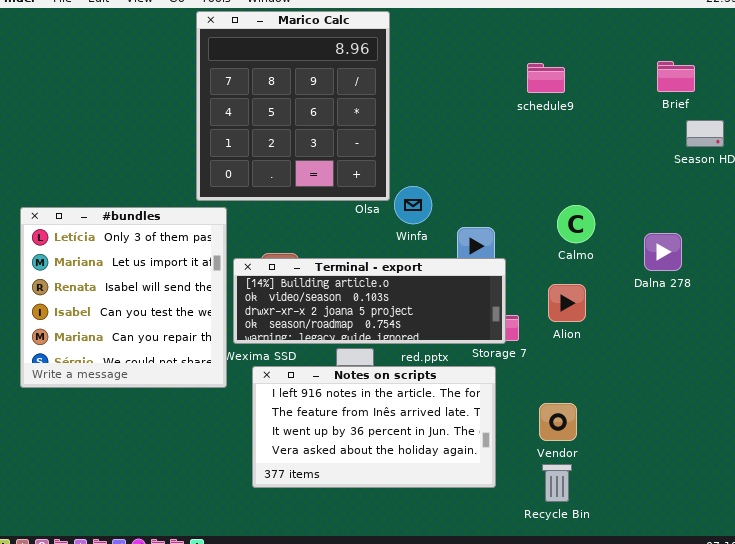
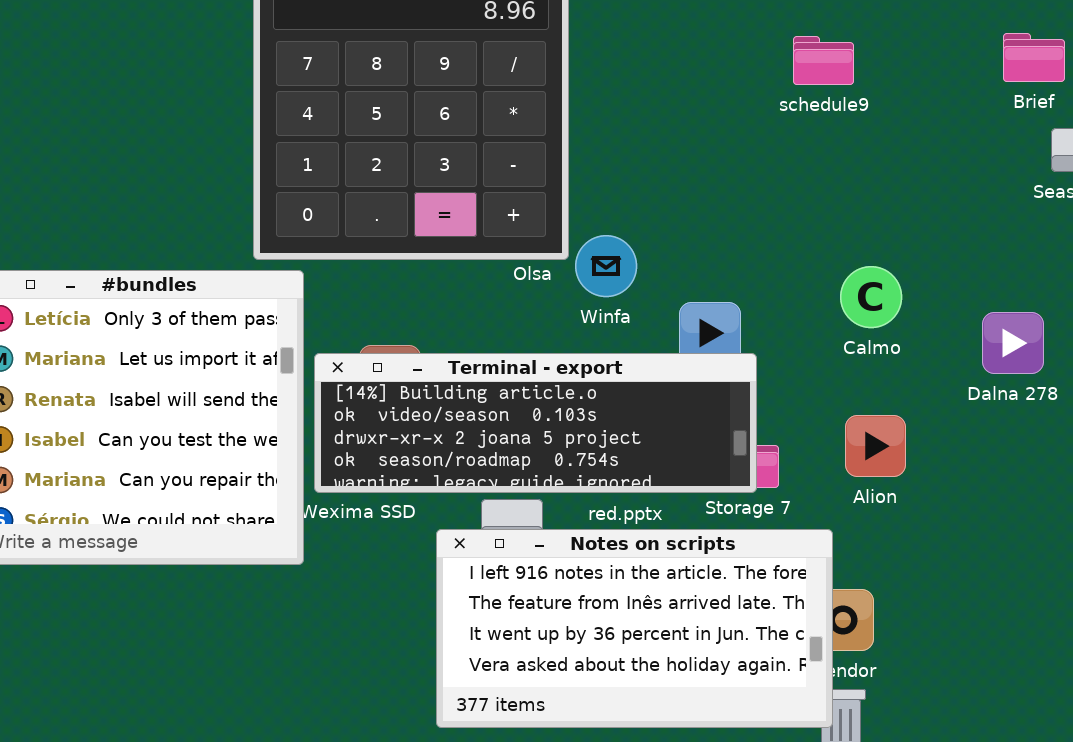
Alion: [548,284,586,322] -> [845,415,906,477], moved
Notes on scripts: [252,366,496,488] -> [436,529,833,728], moved

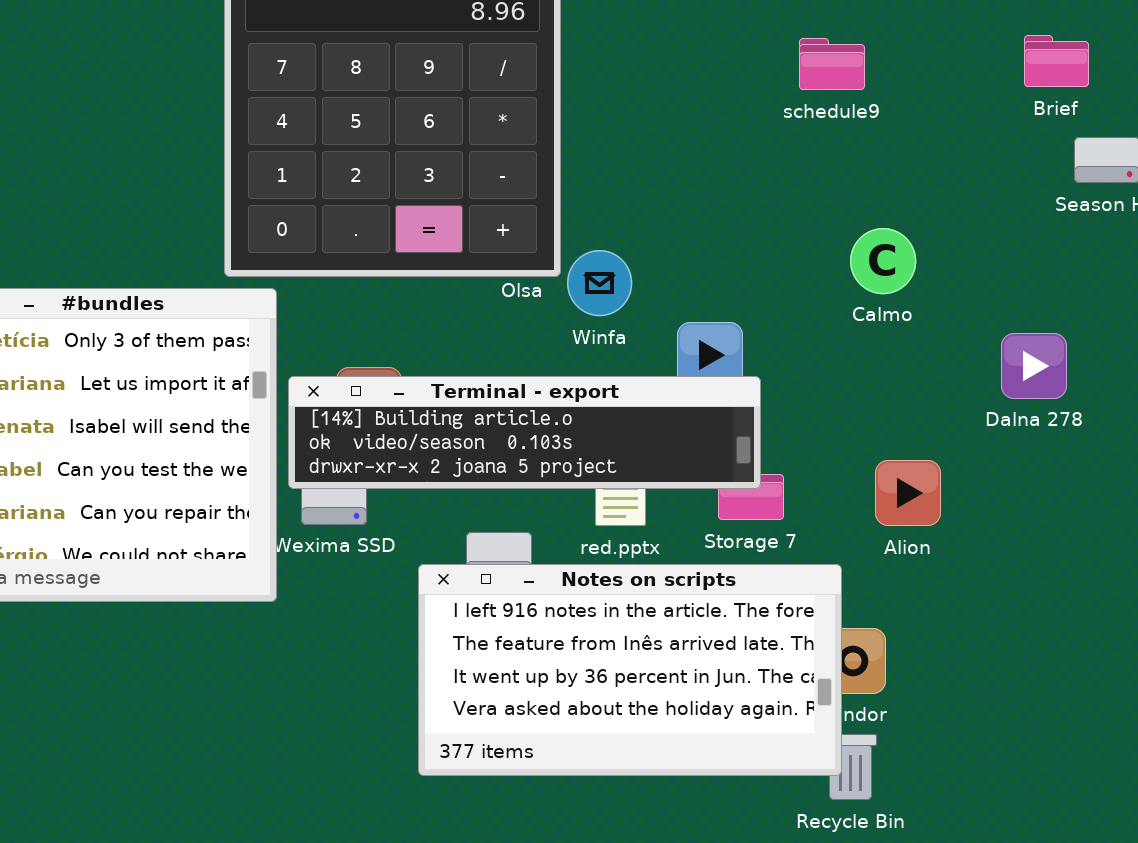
Calmo: [840,266,902,328] -> [850,228,916,294], moved
Terminal - export: [314,353,757,493] -> [288,376,761,489], resized
Alion: [845,415,906,477] -> [875,460,941,526], moved

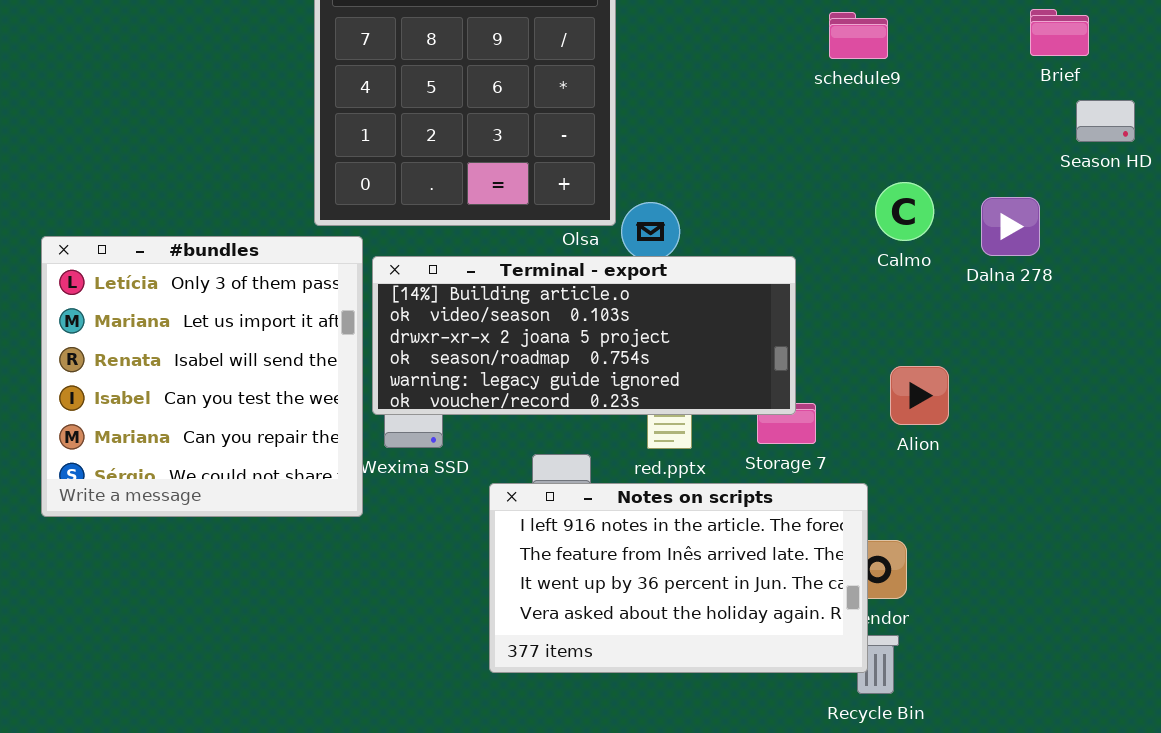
Dalna 278: [1001,333,1067,399] -> [981,197,1040,256], moved
Terminal - export: [288,376,761,489] -> [372,256,796,415], resized
Alion: [875,460,941,526] -> [890,366,949,425], moved

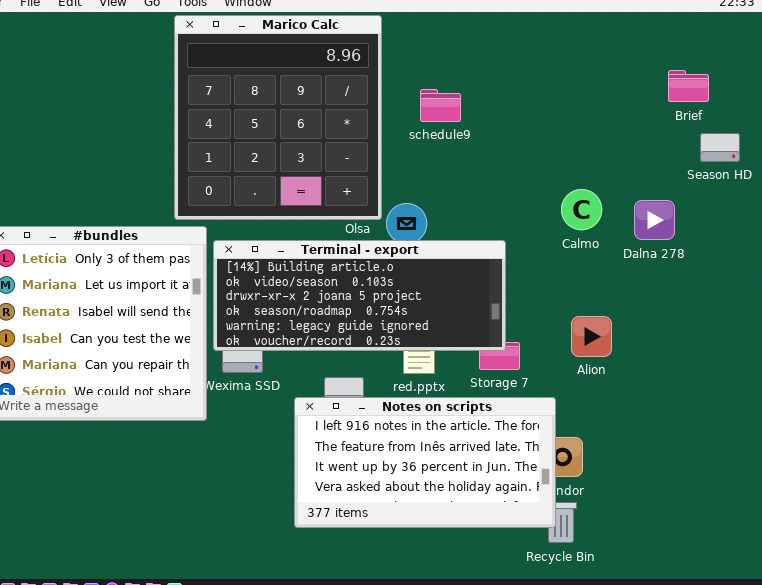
schedule9: [829,12,888,59] -> [420,89,461,122], moved

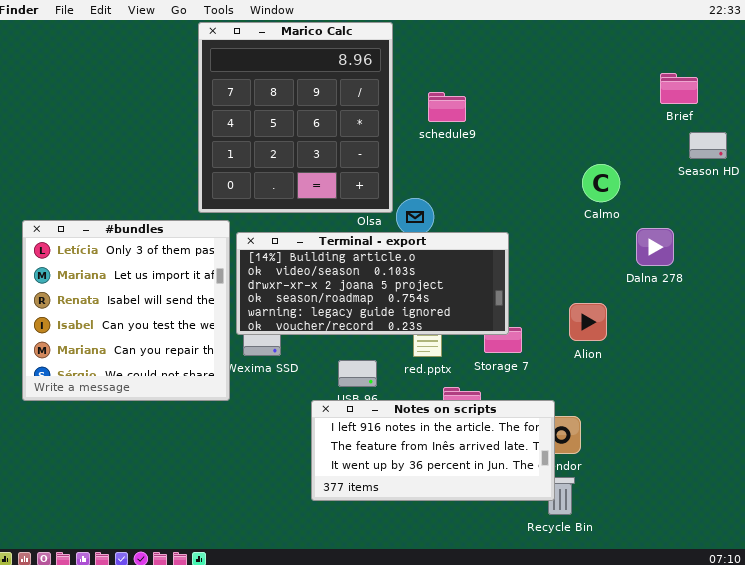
Calmo: [561,189,602,230] -> [582,164,620,202], moved
Dalna 278: [634,200,675,240] -> [636,228,674,266], moved
Notes on scripts: [294,397,556,528] -> [311,400,555,501], resized

